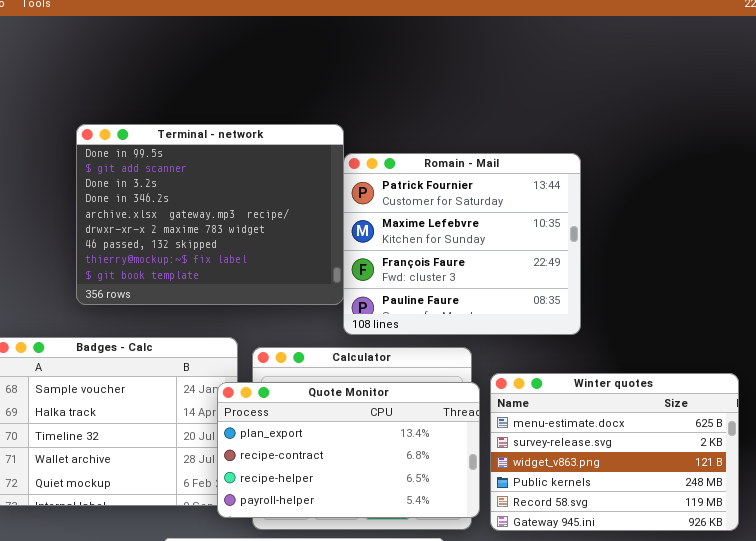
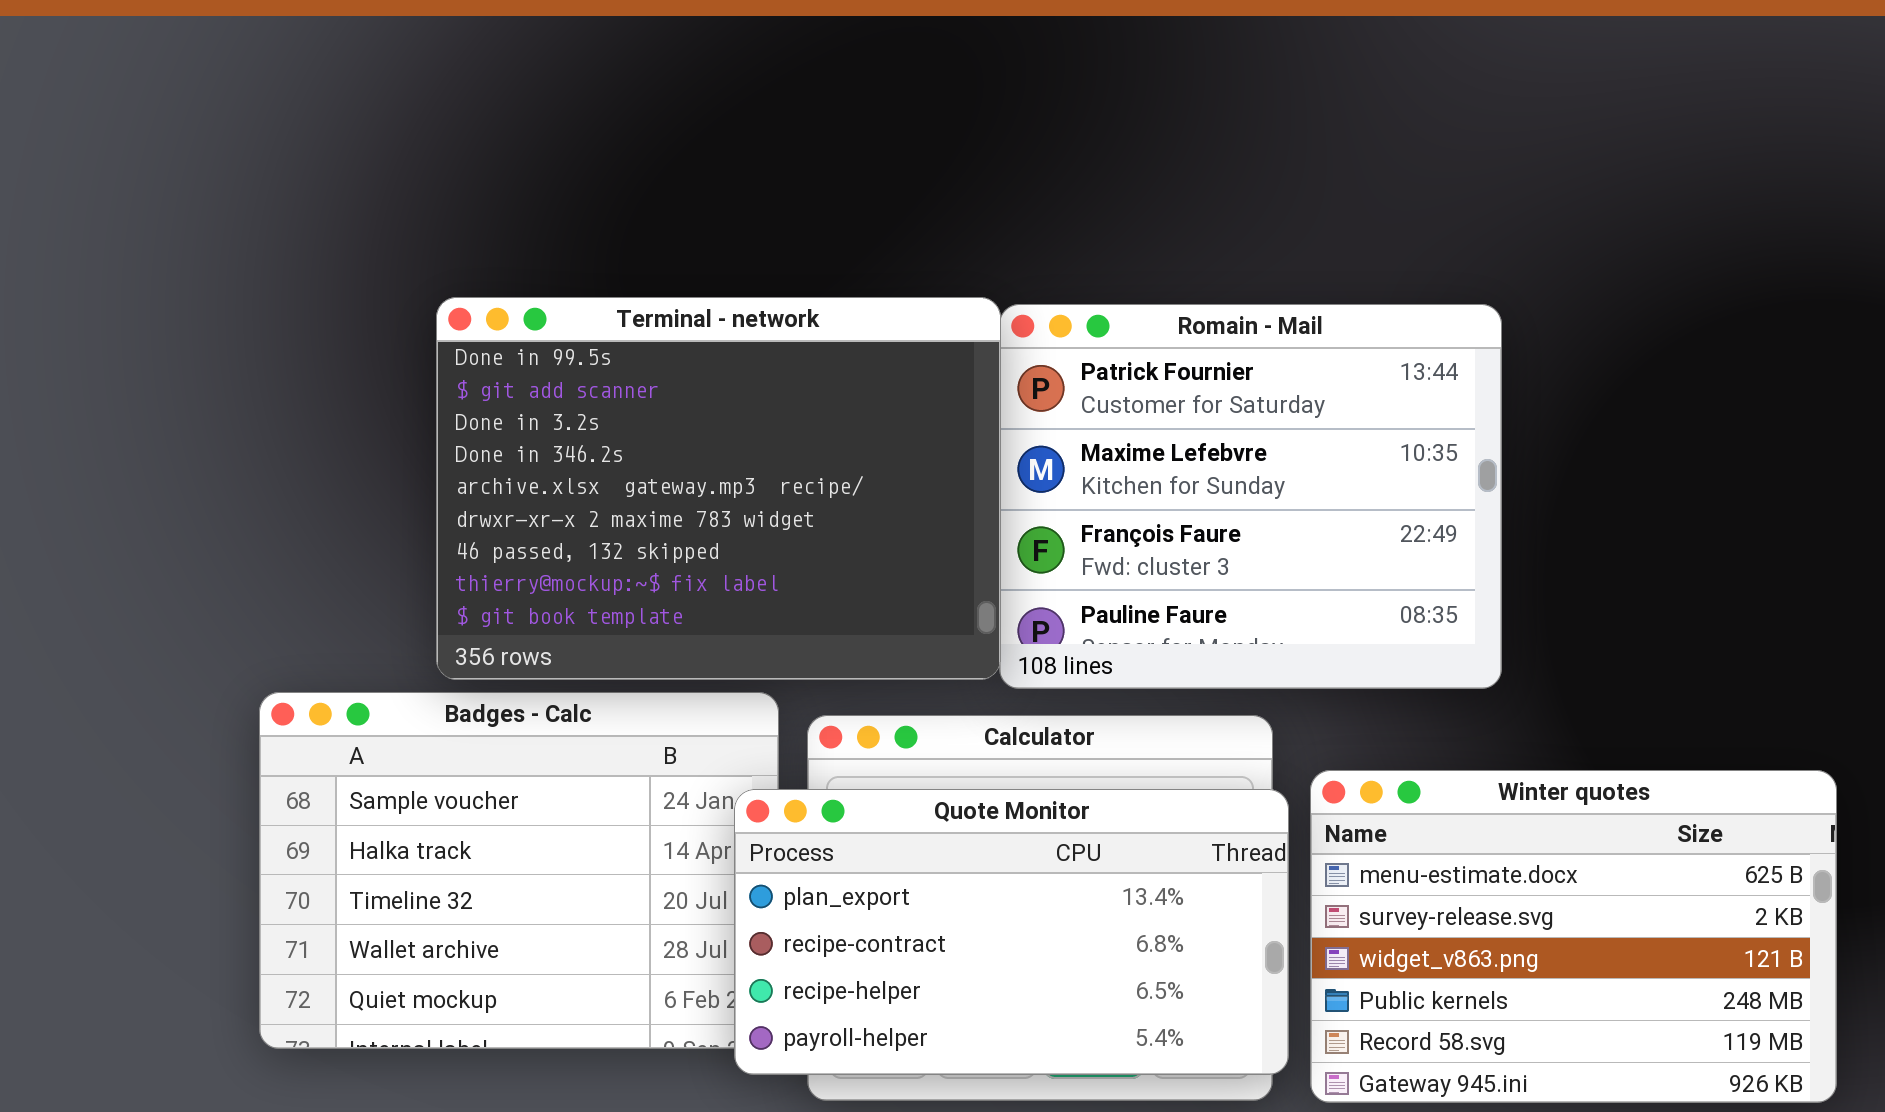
Terminal - network: [76,124,344,305] -> [436,297,1001,680], moved

